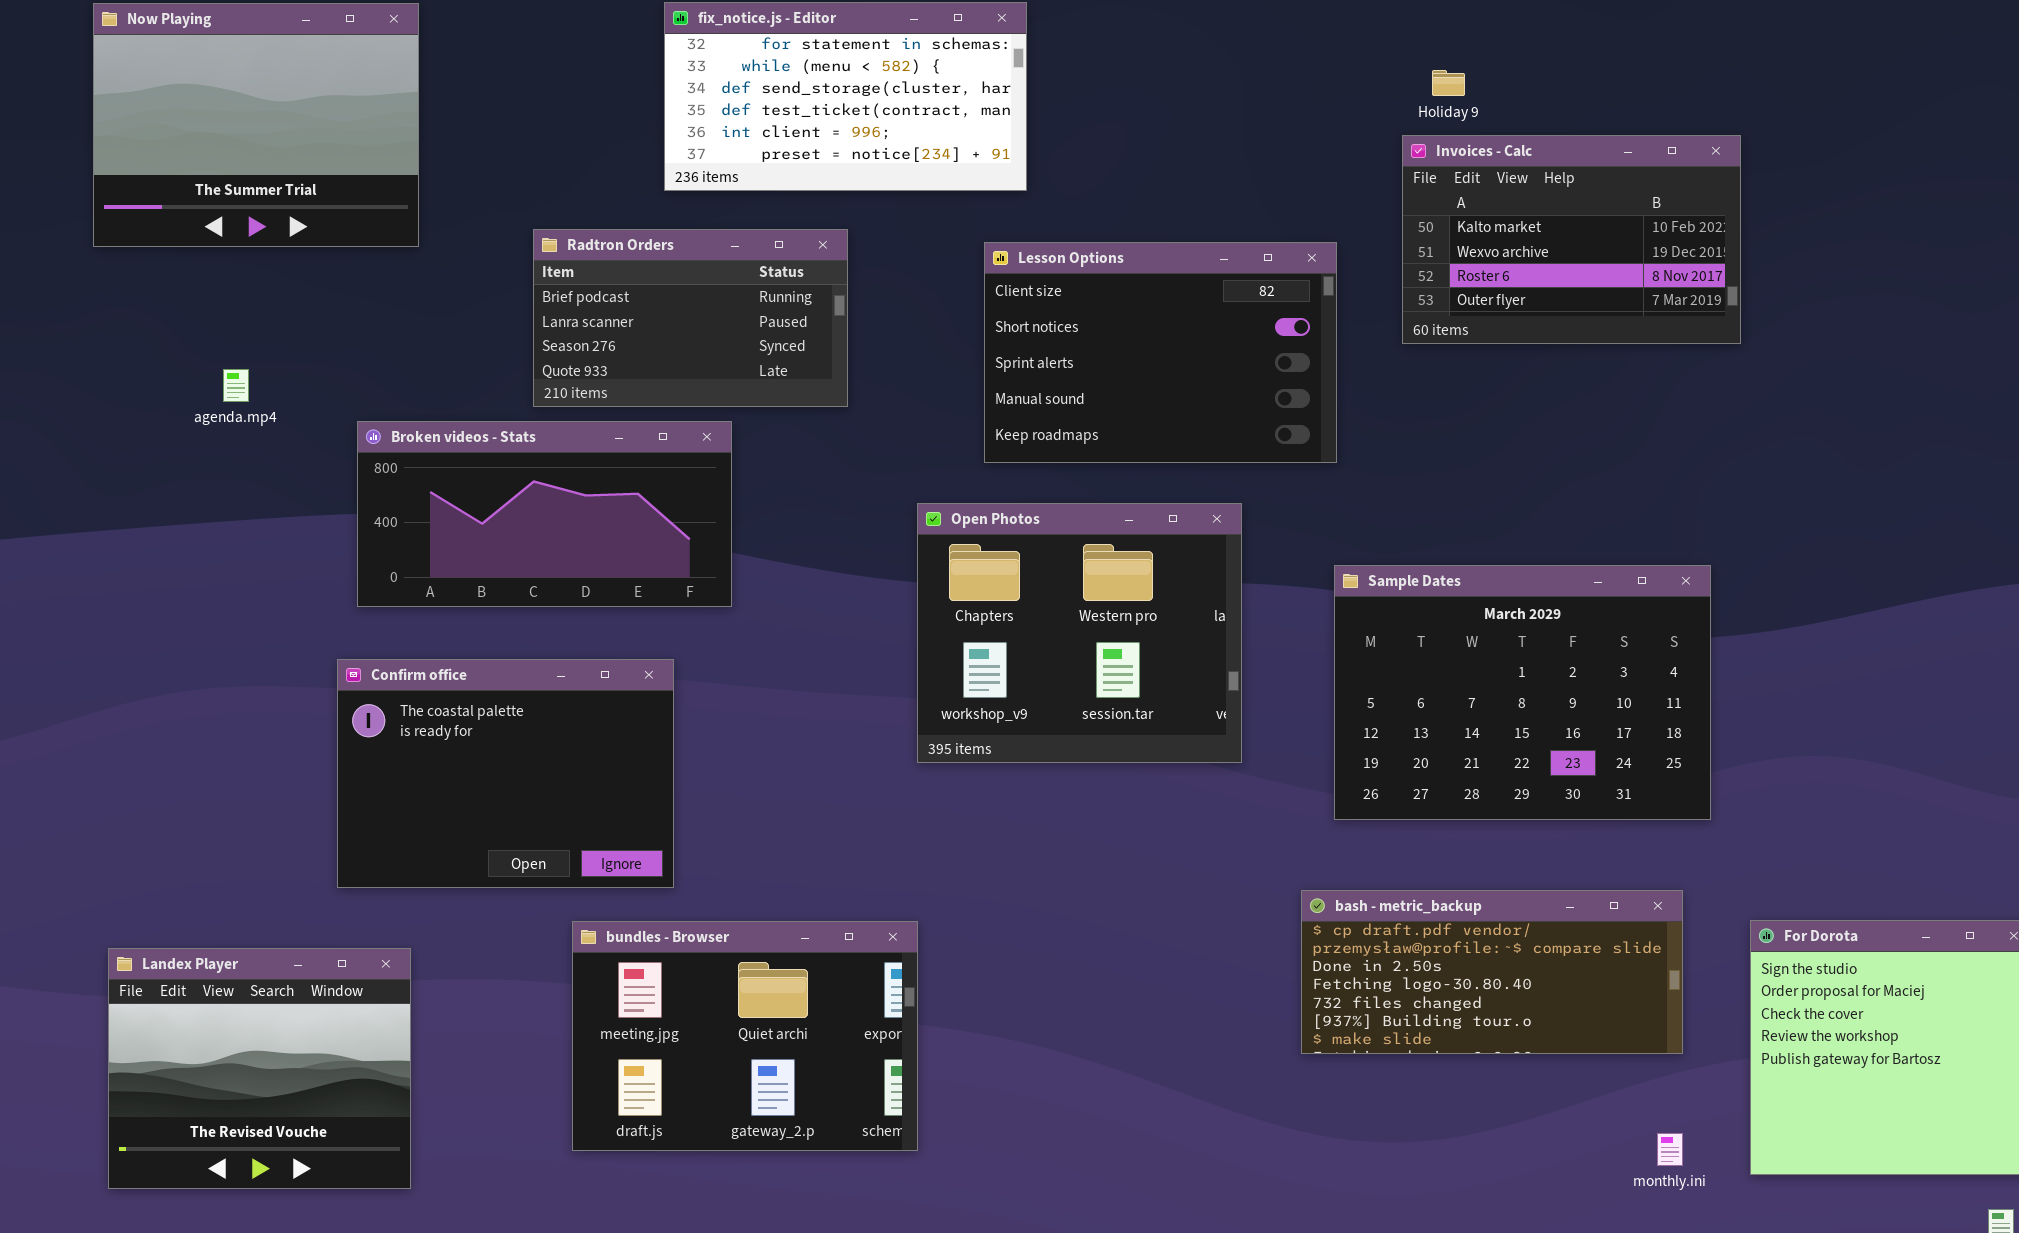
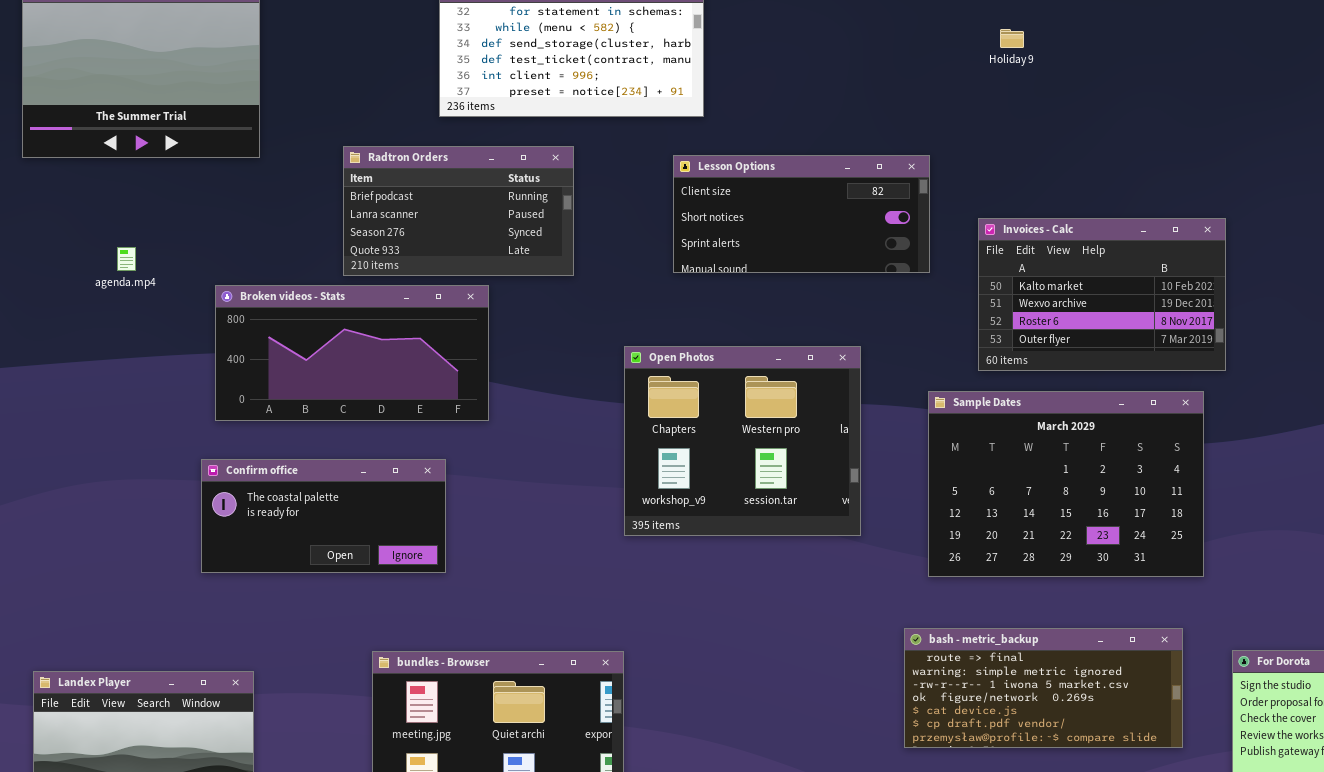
Invoices - Calc: [1402,135,1741,344] -> [978,218,1226,371], moved
Lesson Options: [984,242,1337,463] -> [673,155,930,273], resized
Confirm office: [337,659,674,888] -> [201,459,446,573], resized
bash - metric_backup: [1301,890,1683,1054] -> [904,628,1183,748], scrolled up 5 rows

